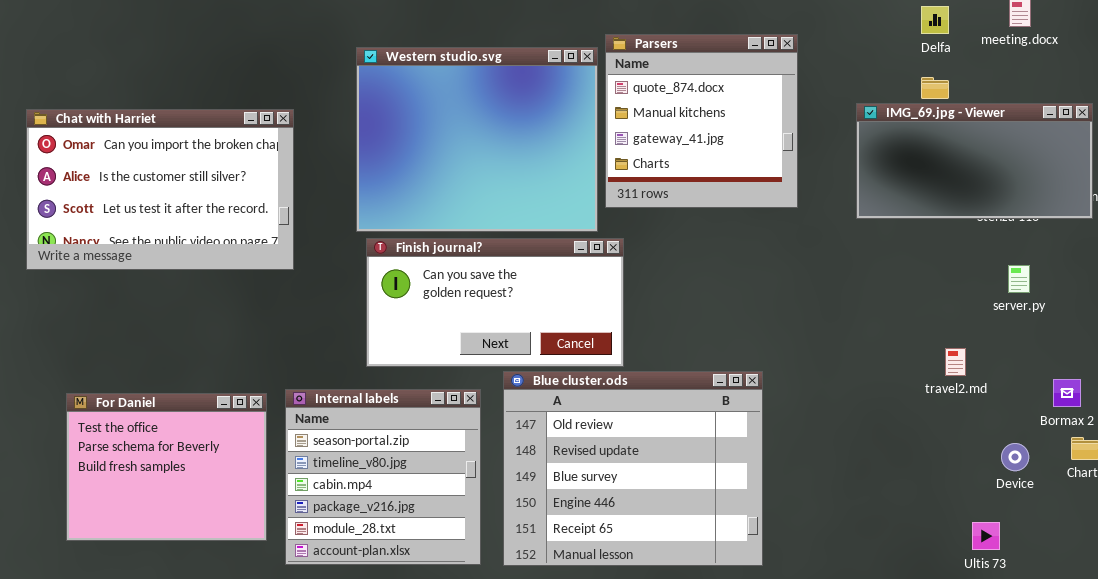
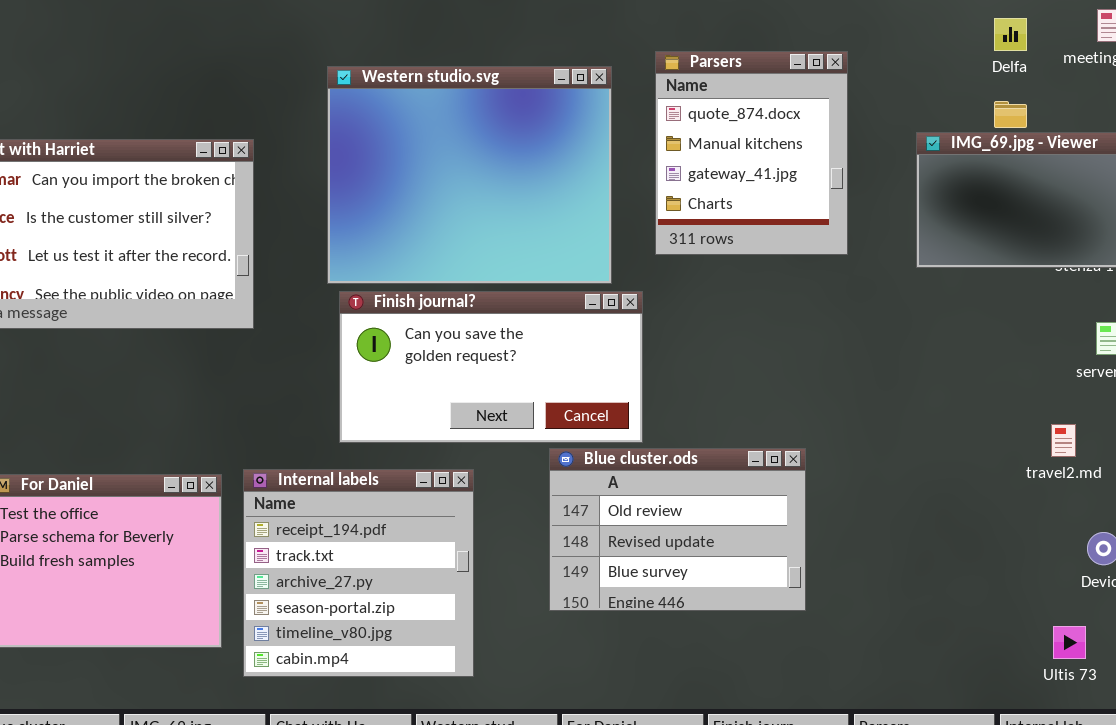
Parsers: [605,34,798,208] -> [655,51,848,255], resized
travel2.md: [945,348,966,376] -> [1051,424,1076,457], moved
Blue cluster.ods: [503,371,763,566] -> [549,448,806,611], resized
Internal labels: [285,389,481,565] -> [243,469,474,677], scrolled up 3 rows

